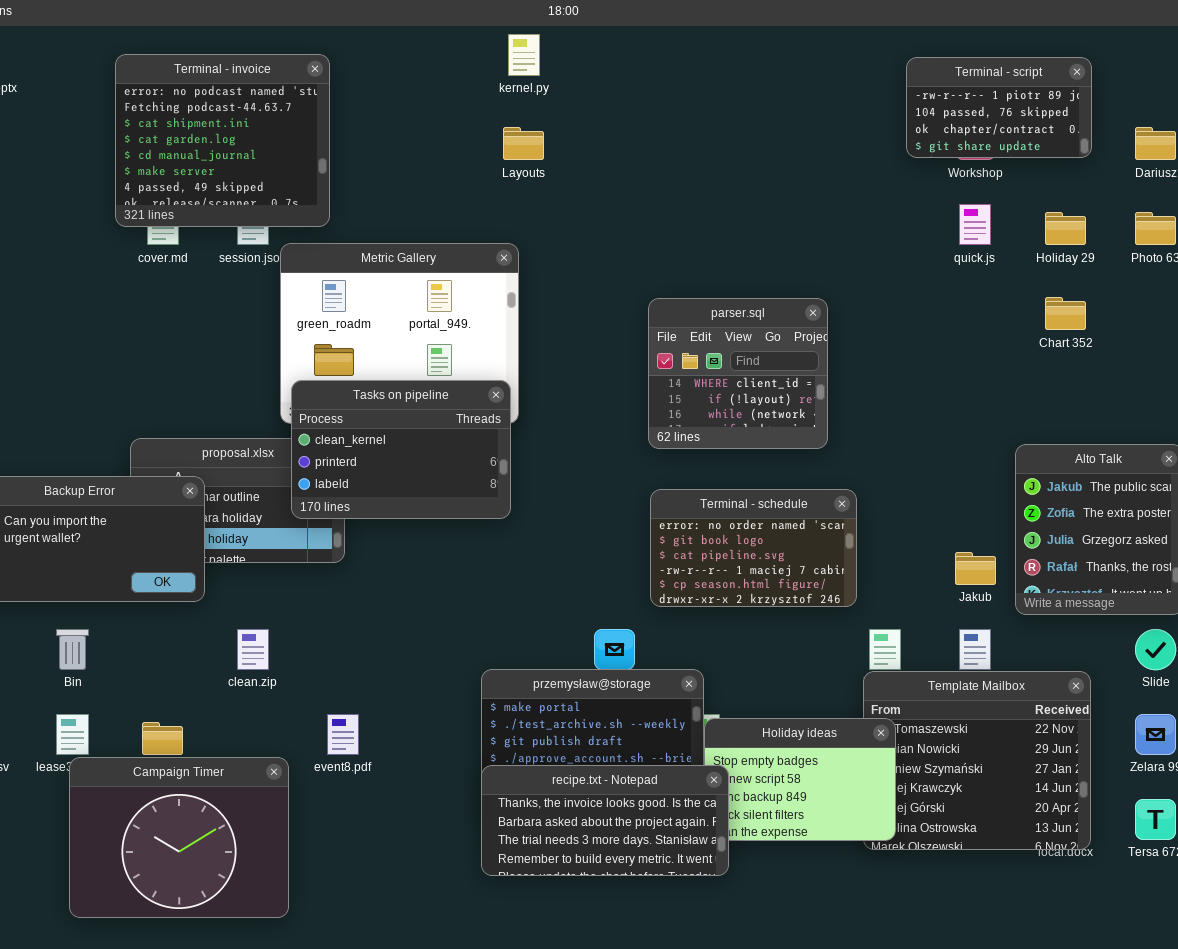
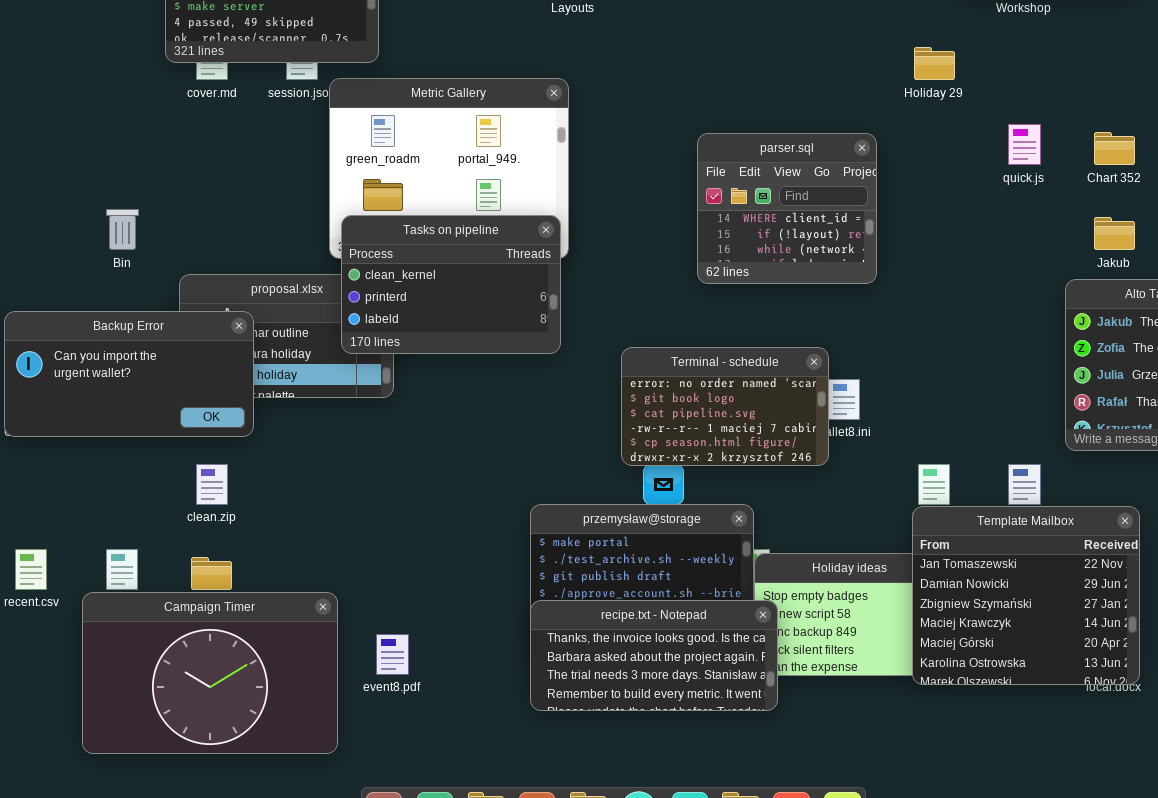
quick.js: [959,204,991,245] -> [1008,124,1041,165], moved
Holiday 29: [1045,212,1086,245] -> [914,47,955,80], moved
Terminal - schedule: [650,489,857,607] -> [621,347,829,466], moved
Jakub: [955,552,996,585] -> [1094,217,1135,250], moved
Bin: [56,629,89,670] -> [106,209,139,250], moved
clean.zip: [237,629,269,670] -> [196,464,228,505], moved
Template Mailbox: [863,671,1091,850] -> [912,506,1140,685], raised
event8.pdf: [327,714,359,755] -> [376,634,409,675], moved
Campaign Timer: [69,757,289,918] -> [82,592,338,754], resized

